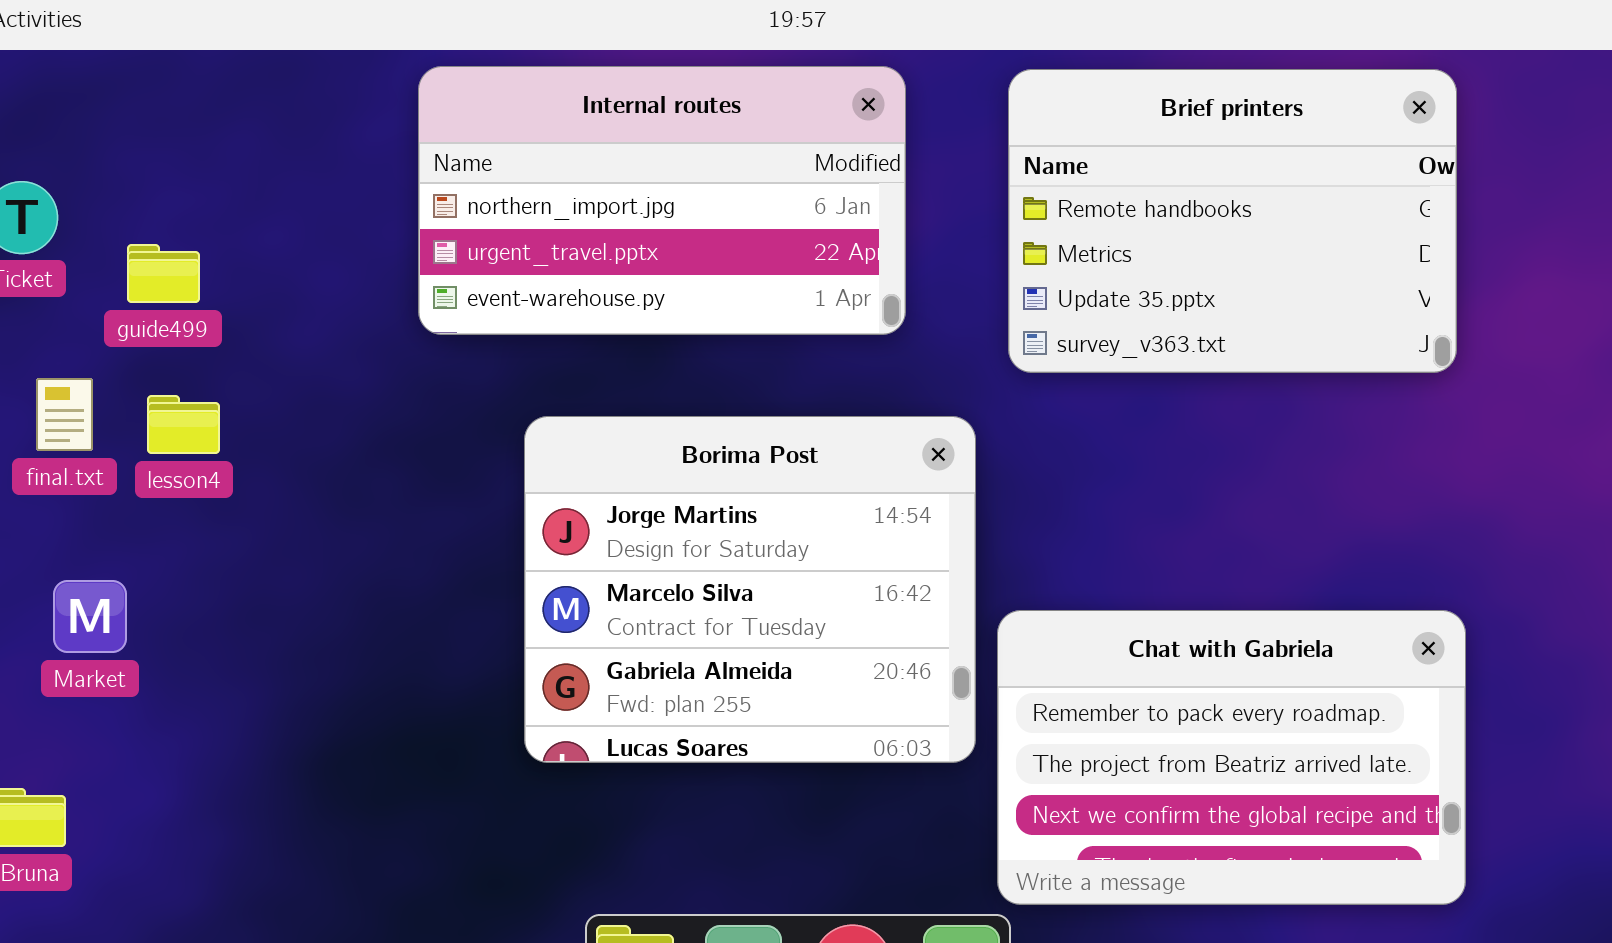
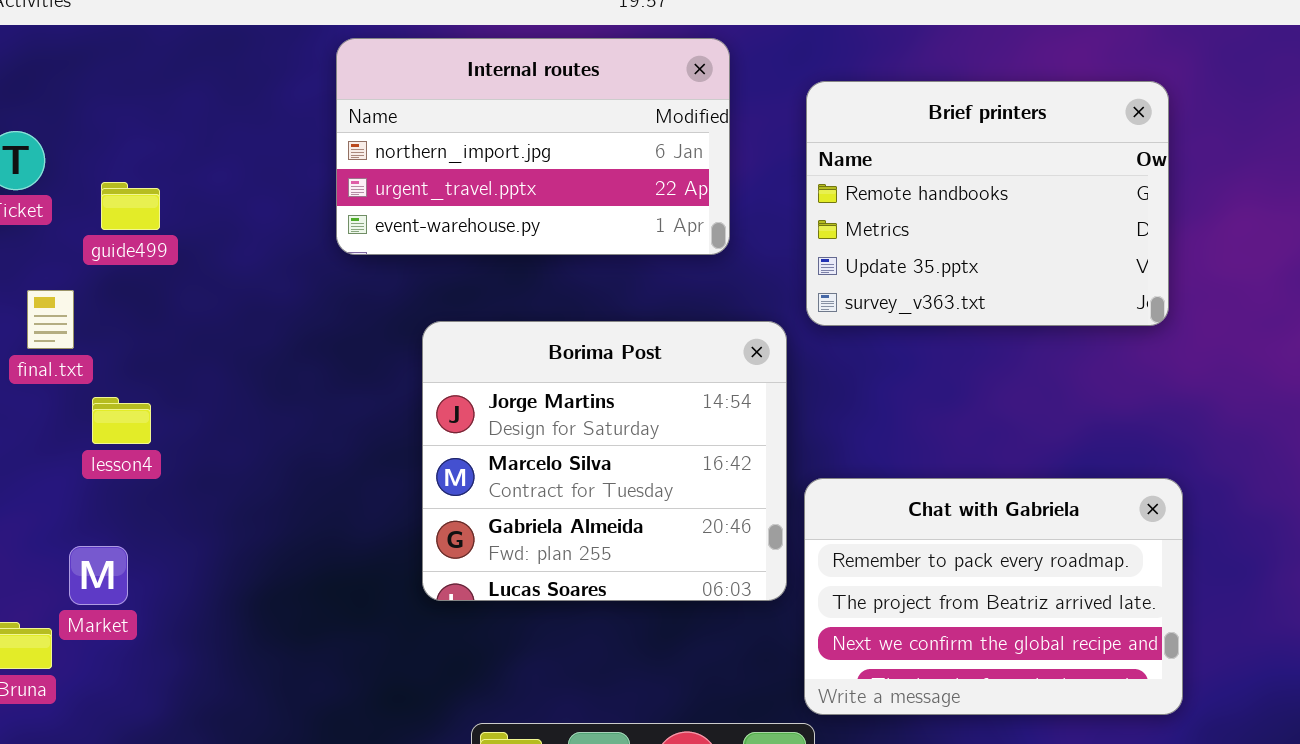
Brief printers: [1008,69,1457,373] -> [806,81,1169,326], moved
lesson4: [147,395,220,454] -> [92,397,151,444], moved
Market: [53,580,127,653] -> [69,546,128,605], moved

